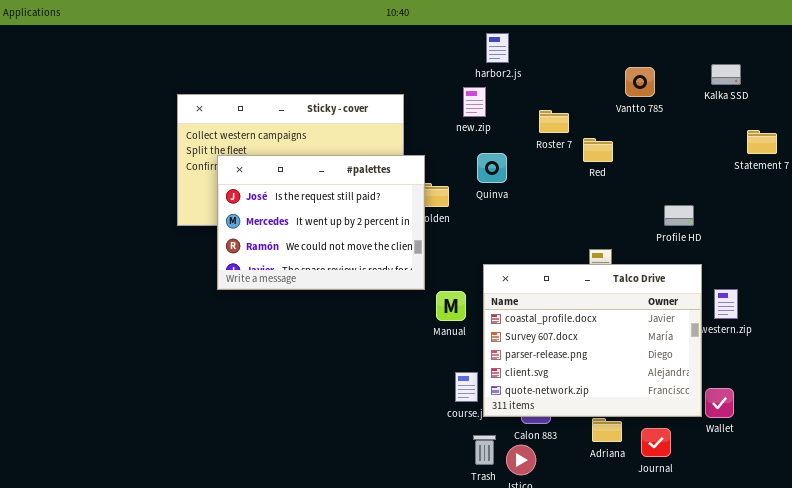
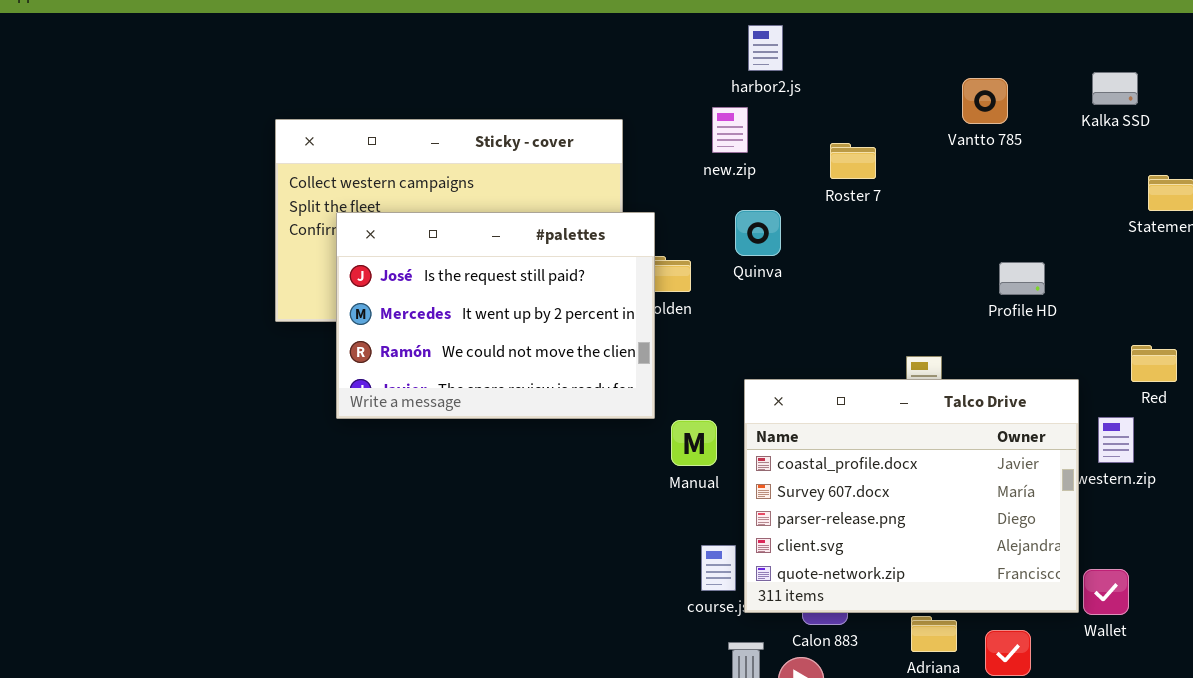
Red: [583,138,613,162] -> [1131,345,1177,382], moved
Profile HD: [664,205,694,226] -> [999,262,1045,295], moved

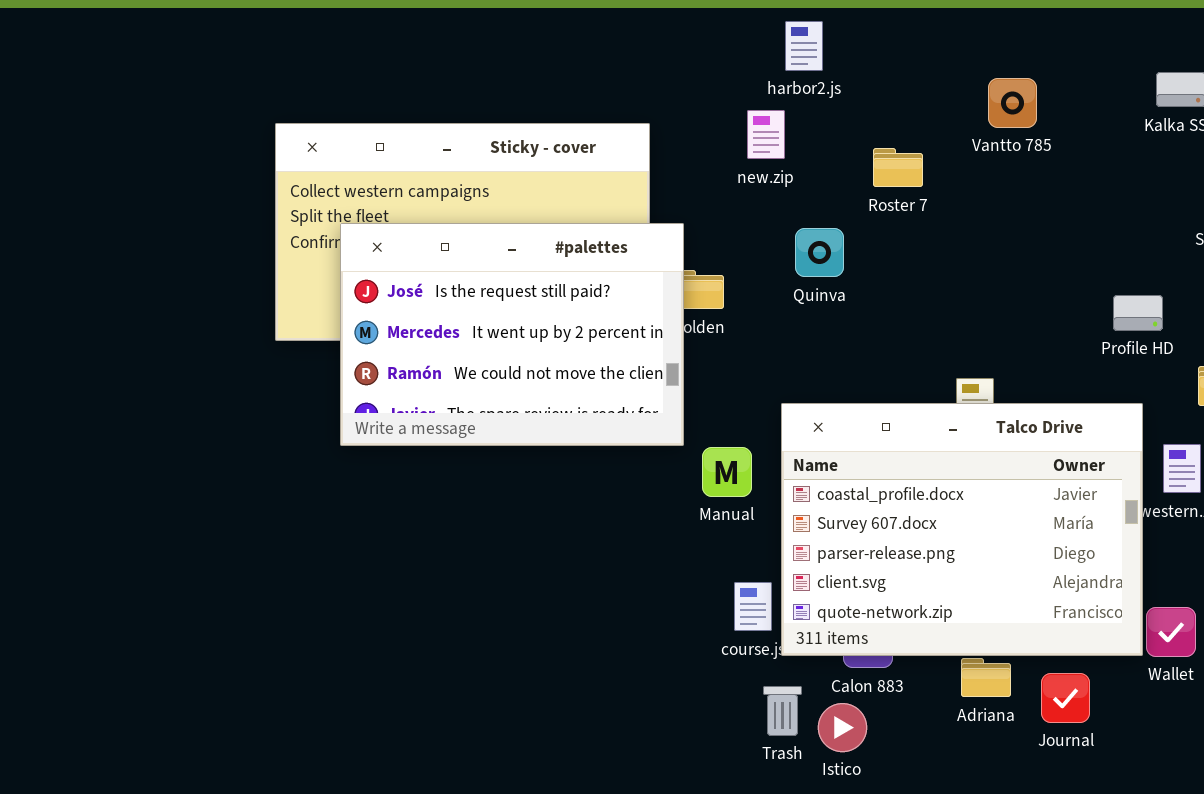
Vantto 785: [962,78,1008,124] -> [988,78,1037,128], moved
Quinva: [735,210,781,256] -> [795,228,844,277], moved
Profile HD: [999,262,1045,295] -> [1113,295,1163,331], moved

